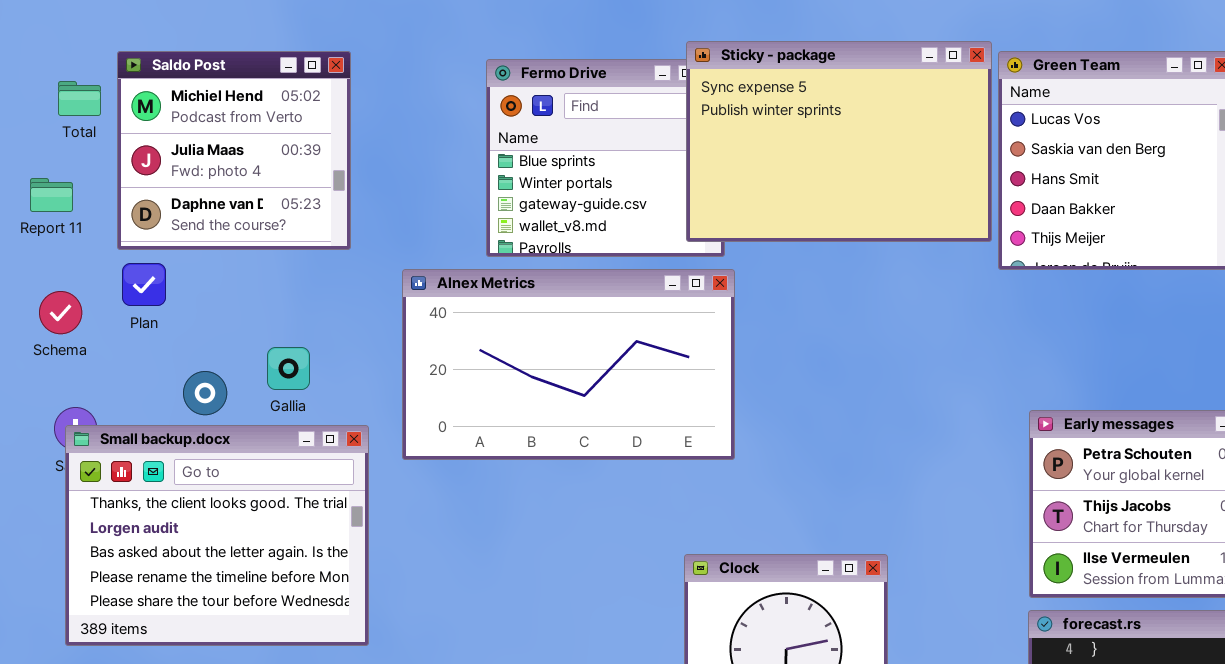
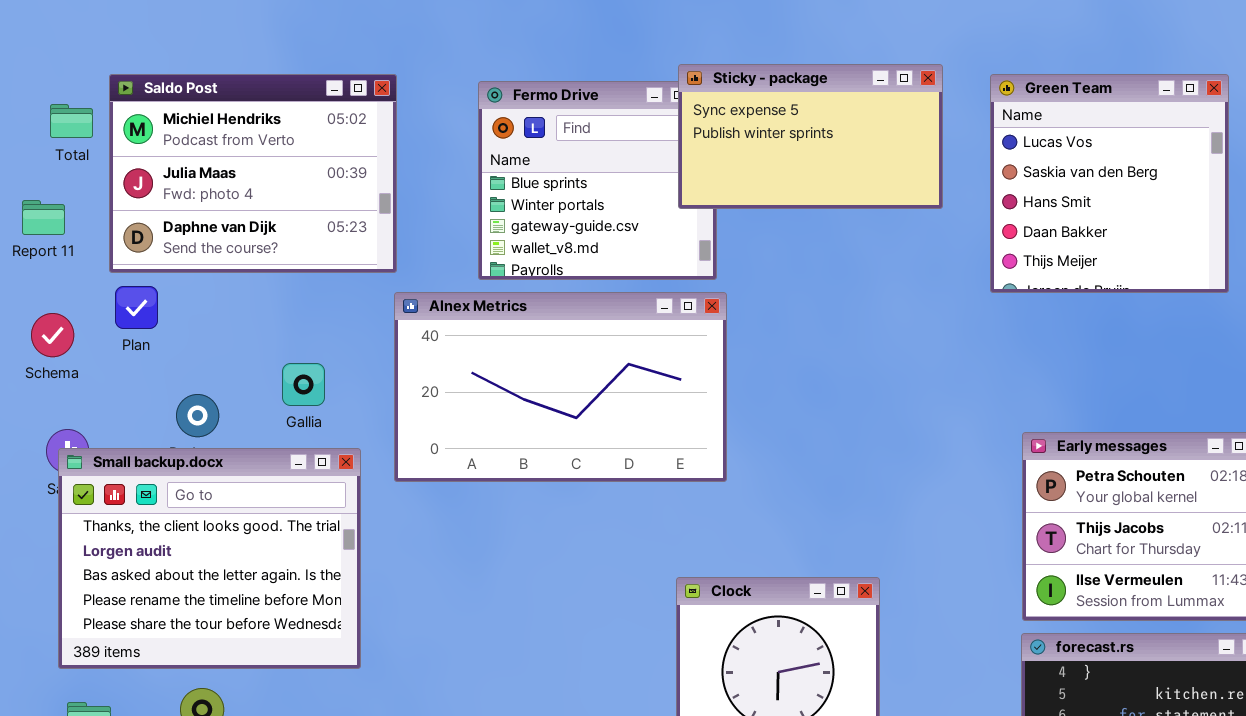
Sticky - package: [686,41,992,242] -> [678,64,943,209], resized
Saldo Post: [117,51,351,250] -> [109,74,397,273], resized
Gallia: [267,347,310,390] -> [282,363,325,406], moved

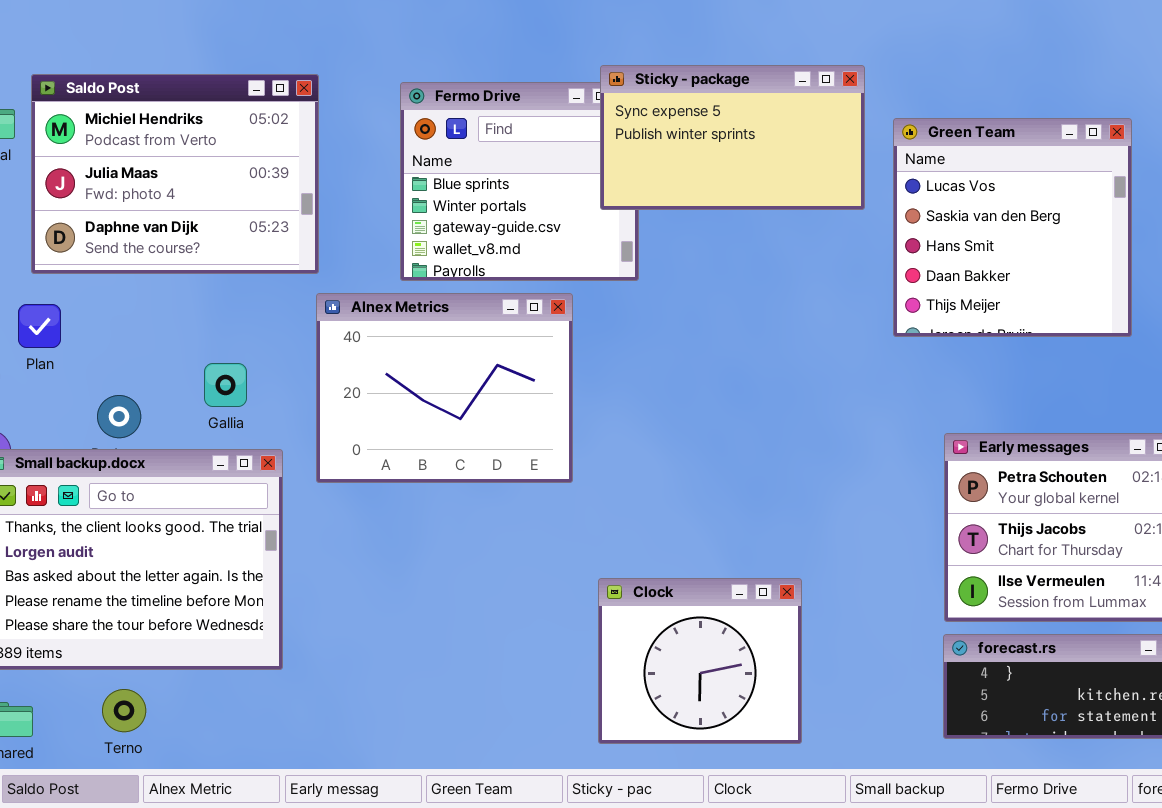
Green Team: [990,74,1229,293] -> [893,118,1132,337], moved
Plan: [115,286,158,329] -> [18,304,61,348], moved
Alnex Metrics: [394,292,727,482] -> [316,293,573,483], resized

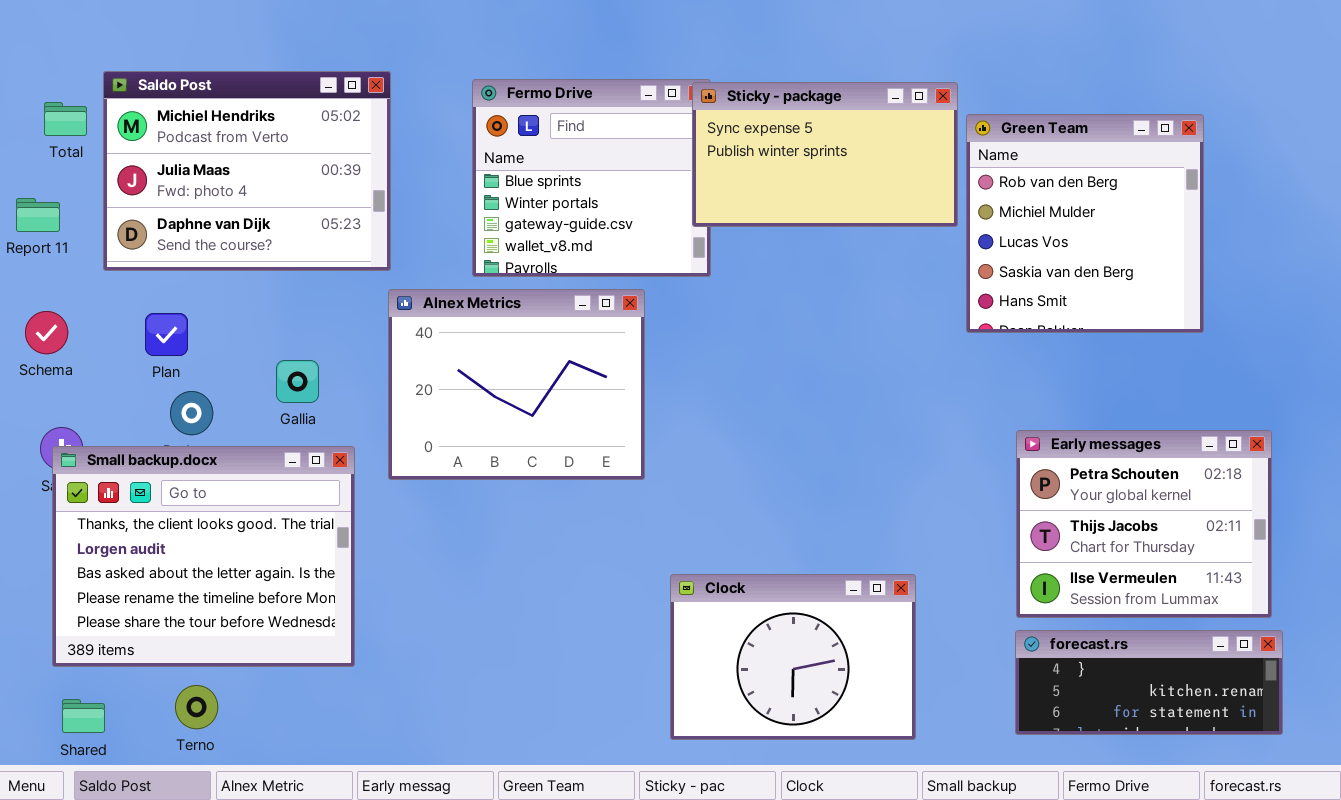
Sticky - package: [600,65,865,210] -> [692,82,958,227], moved
Green Team: [893,118,1132,337] -> [966,114,1204,333], scrolled up 2 rows
Plan: [18,304,61,348] -> [145,313,188,356], moved
Clock: [598,578,802,744] -> [670,574,916,740], resized

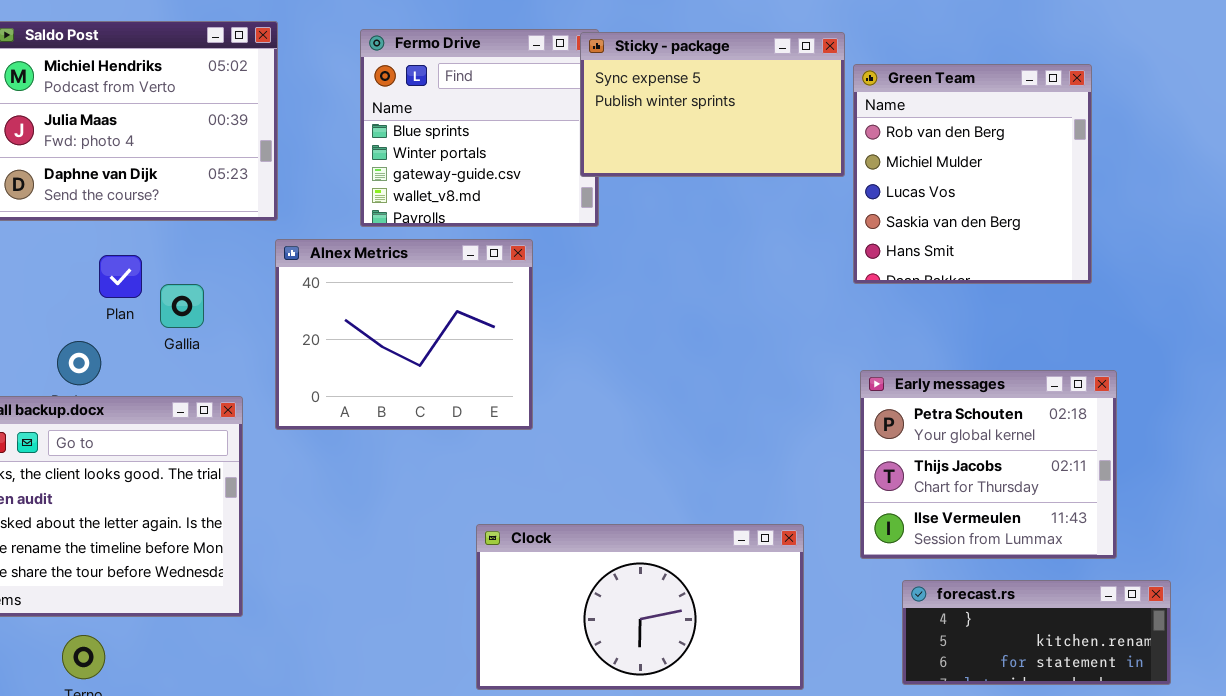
Plan: [145,313,188,356] -> [99,255,142,298], moved
Gallia: [276,360,319,403] -> [160,284,204,328], moved
Early messages: [1016,430,1272,618] -> [860,370,1117,559], moved
Clock: [670,574,916,740] -> [476,524,804,690], resized

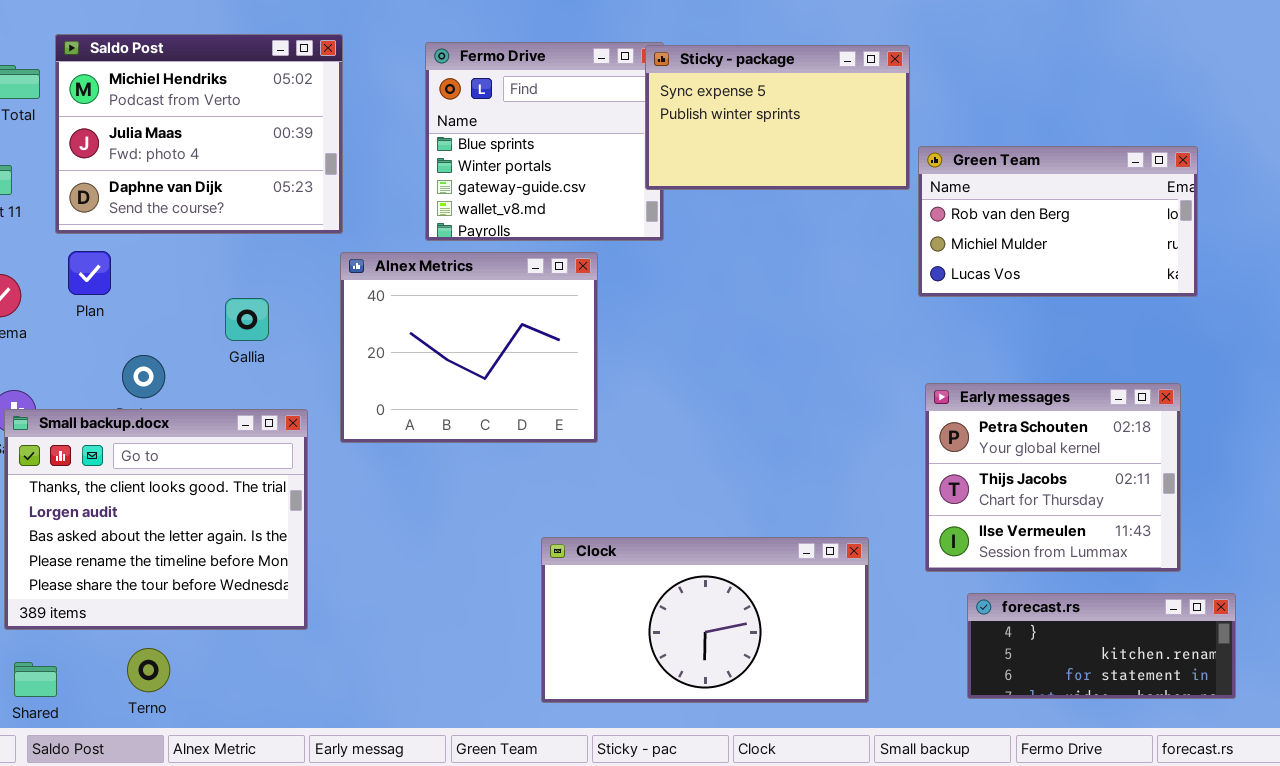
Green Team: [853,64,1092,284] -> [918,146,1198,297], resized
Plan: [99,255,142,298] -> [68,251,111,295], moved

